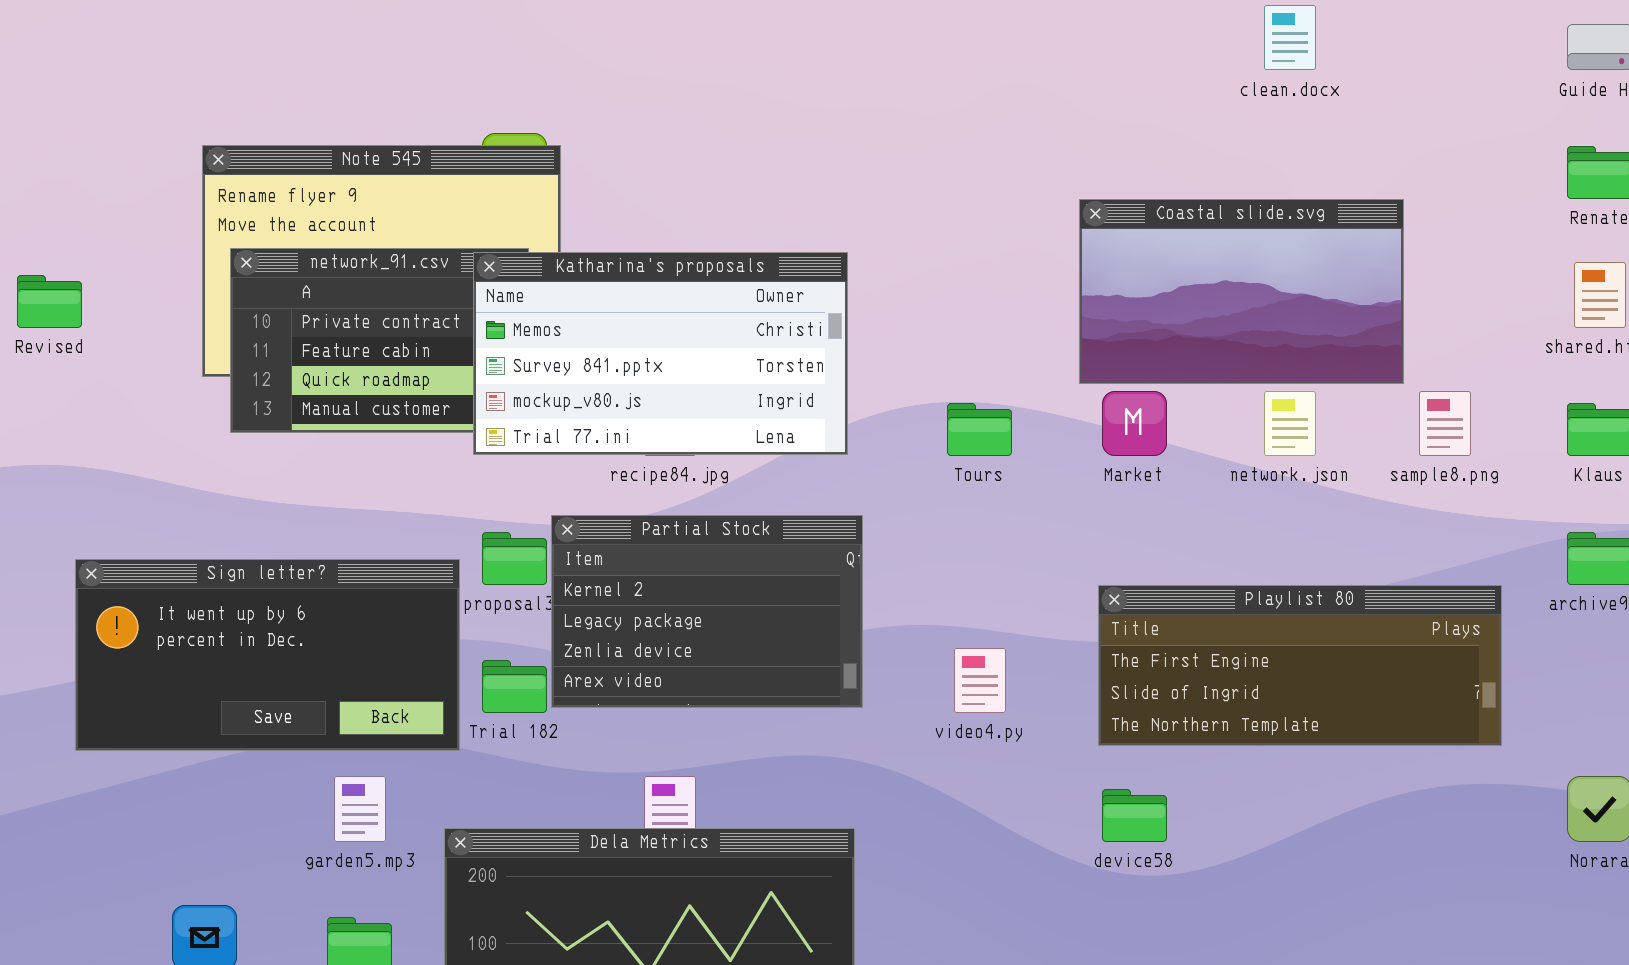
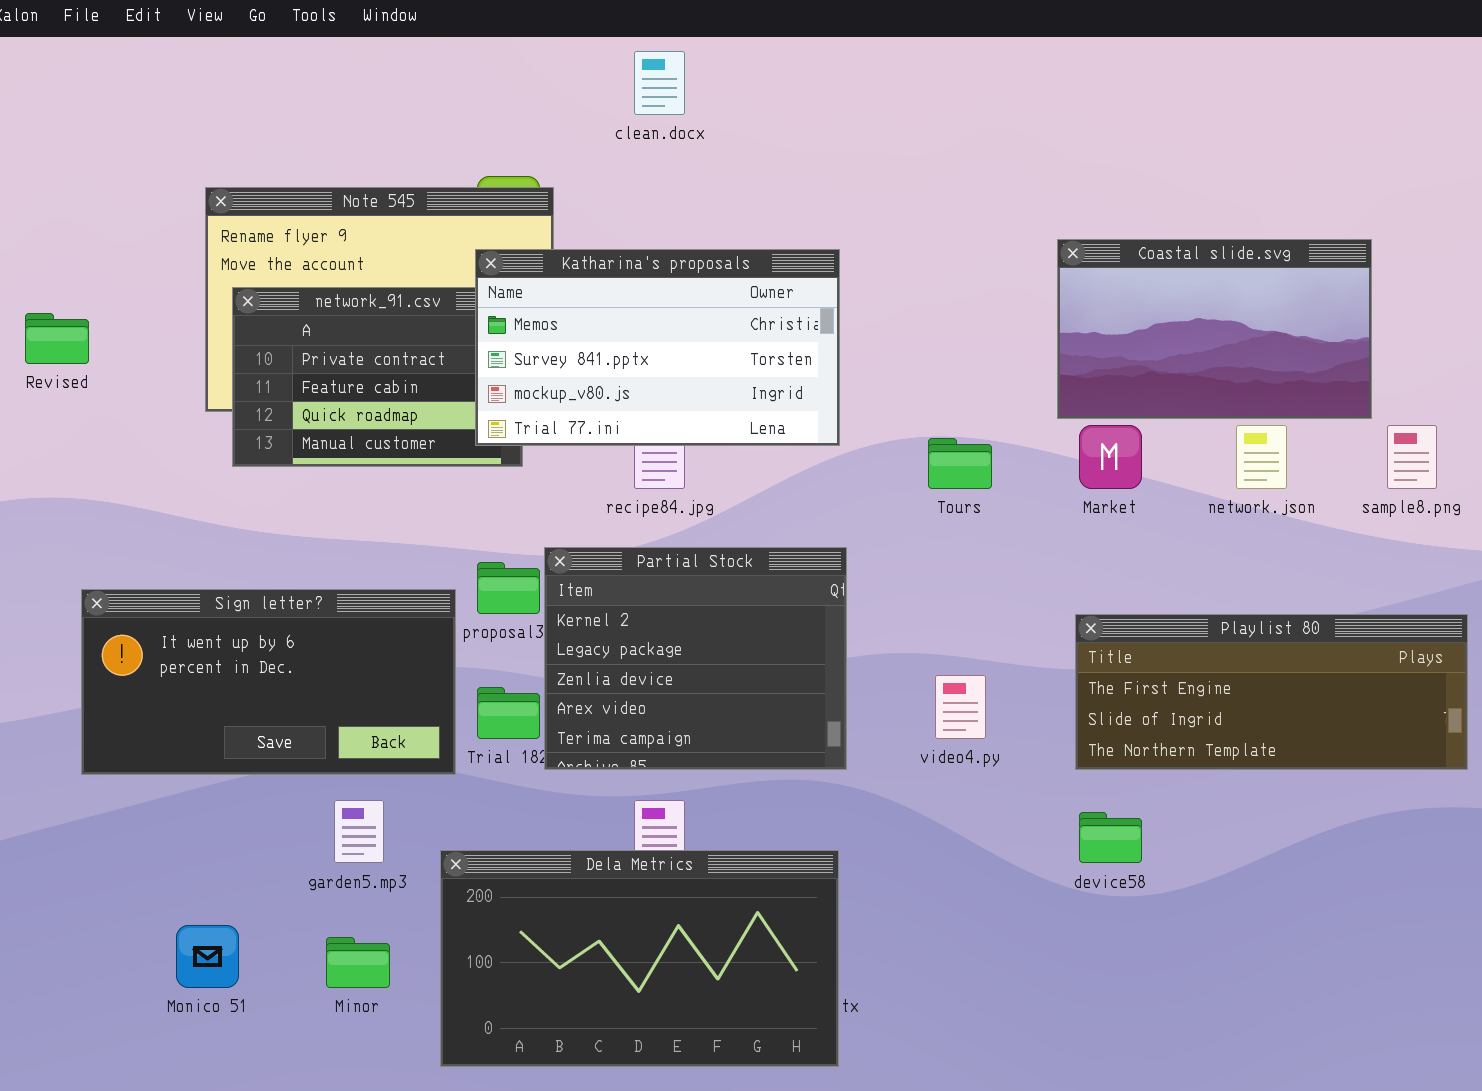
clean.docx: [1264,5,1316,70] -> [634,51,685,115], moved
Katharina's proposals: [473,252,848,455] -> [475,249,840,446], moved
Partial Stock: [551,515,863,708] -> [544,547,847,770], resized

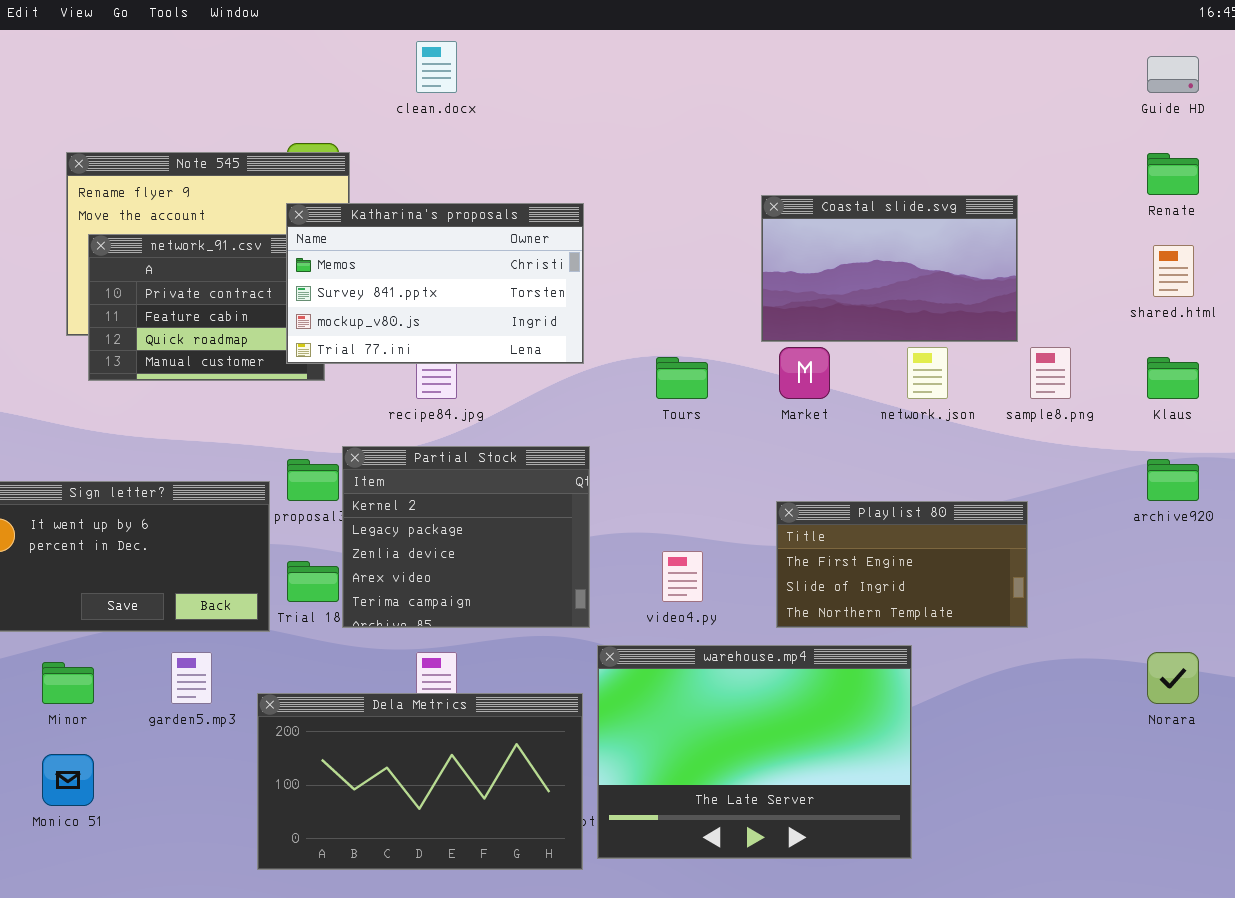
Playlist 80: [1075,614,1468,770] -> [776,501,1028,628], resized
warehouse.mp4: none -> [597,645,912,859], opened
Minor: [326,937,390,988] -> [42,662,94,704], moved

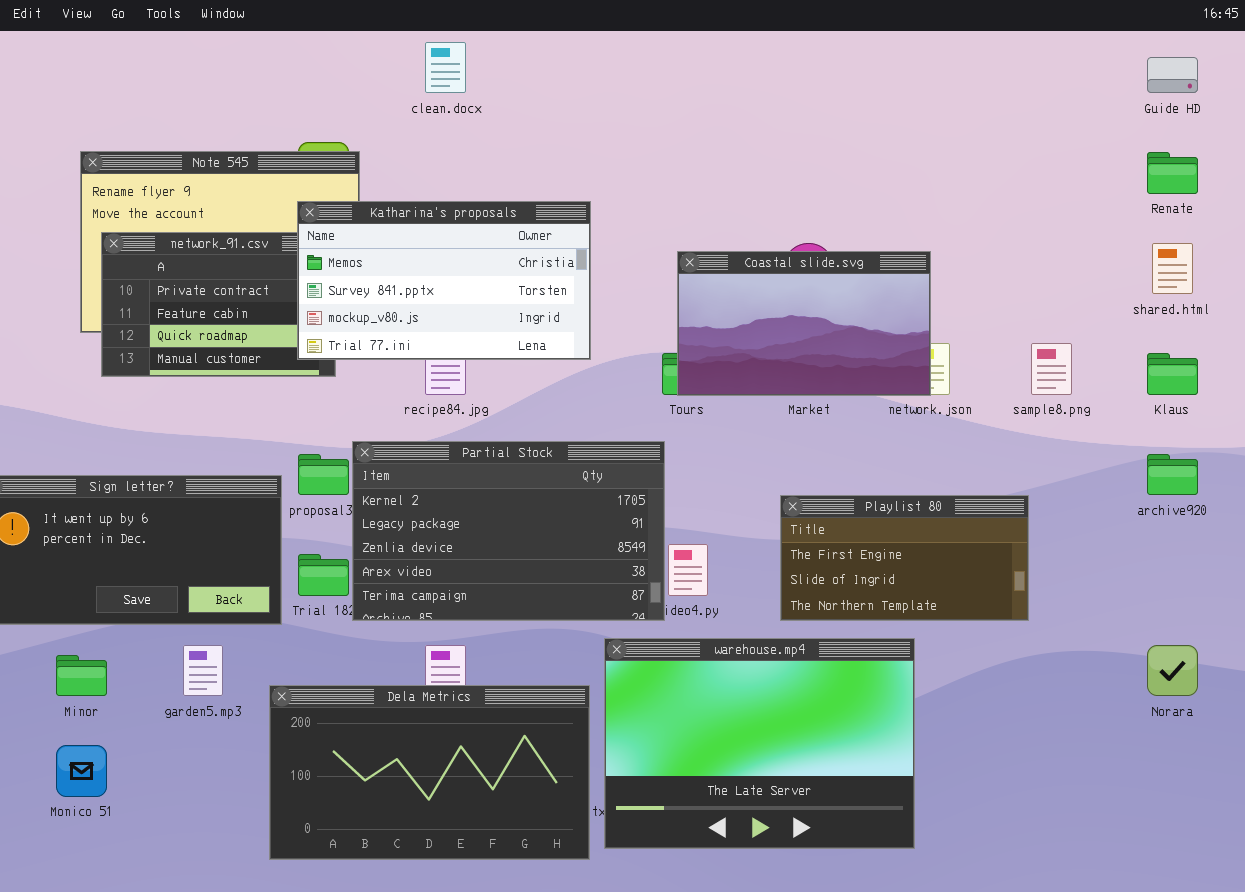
Coastal slide.svg: [761,195,1018,342] -> [677,251,931,396], moved
Partial Stock: [342,446,590,628] -> [352,441,665,621], resized

